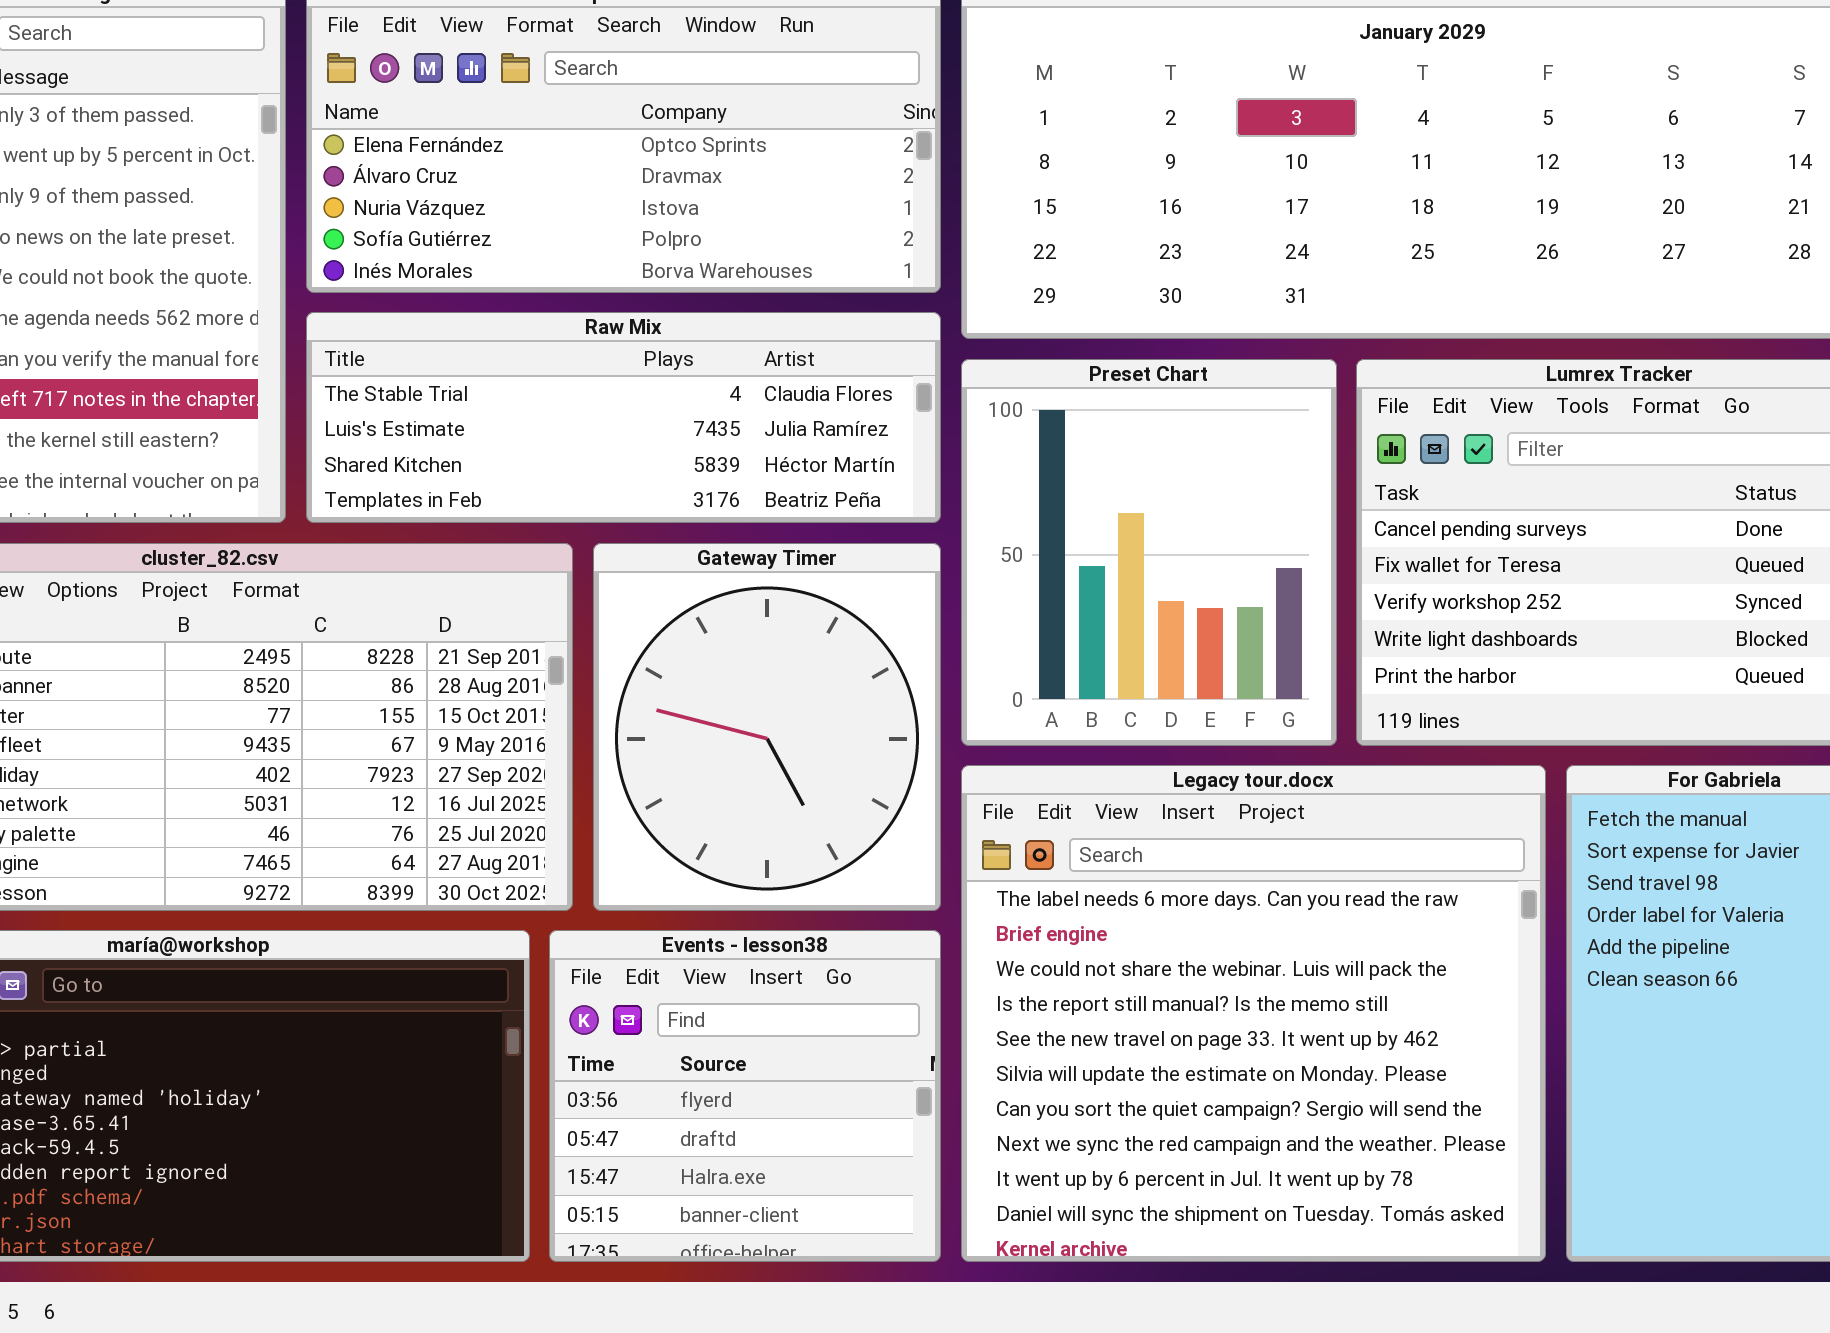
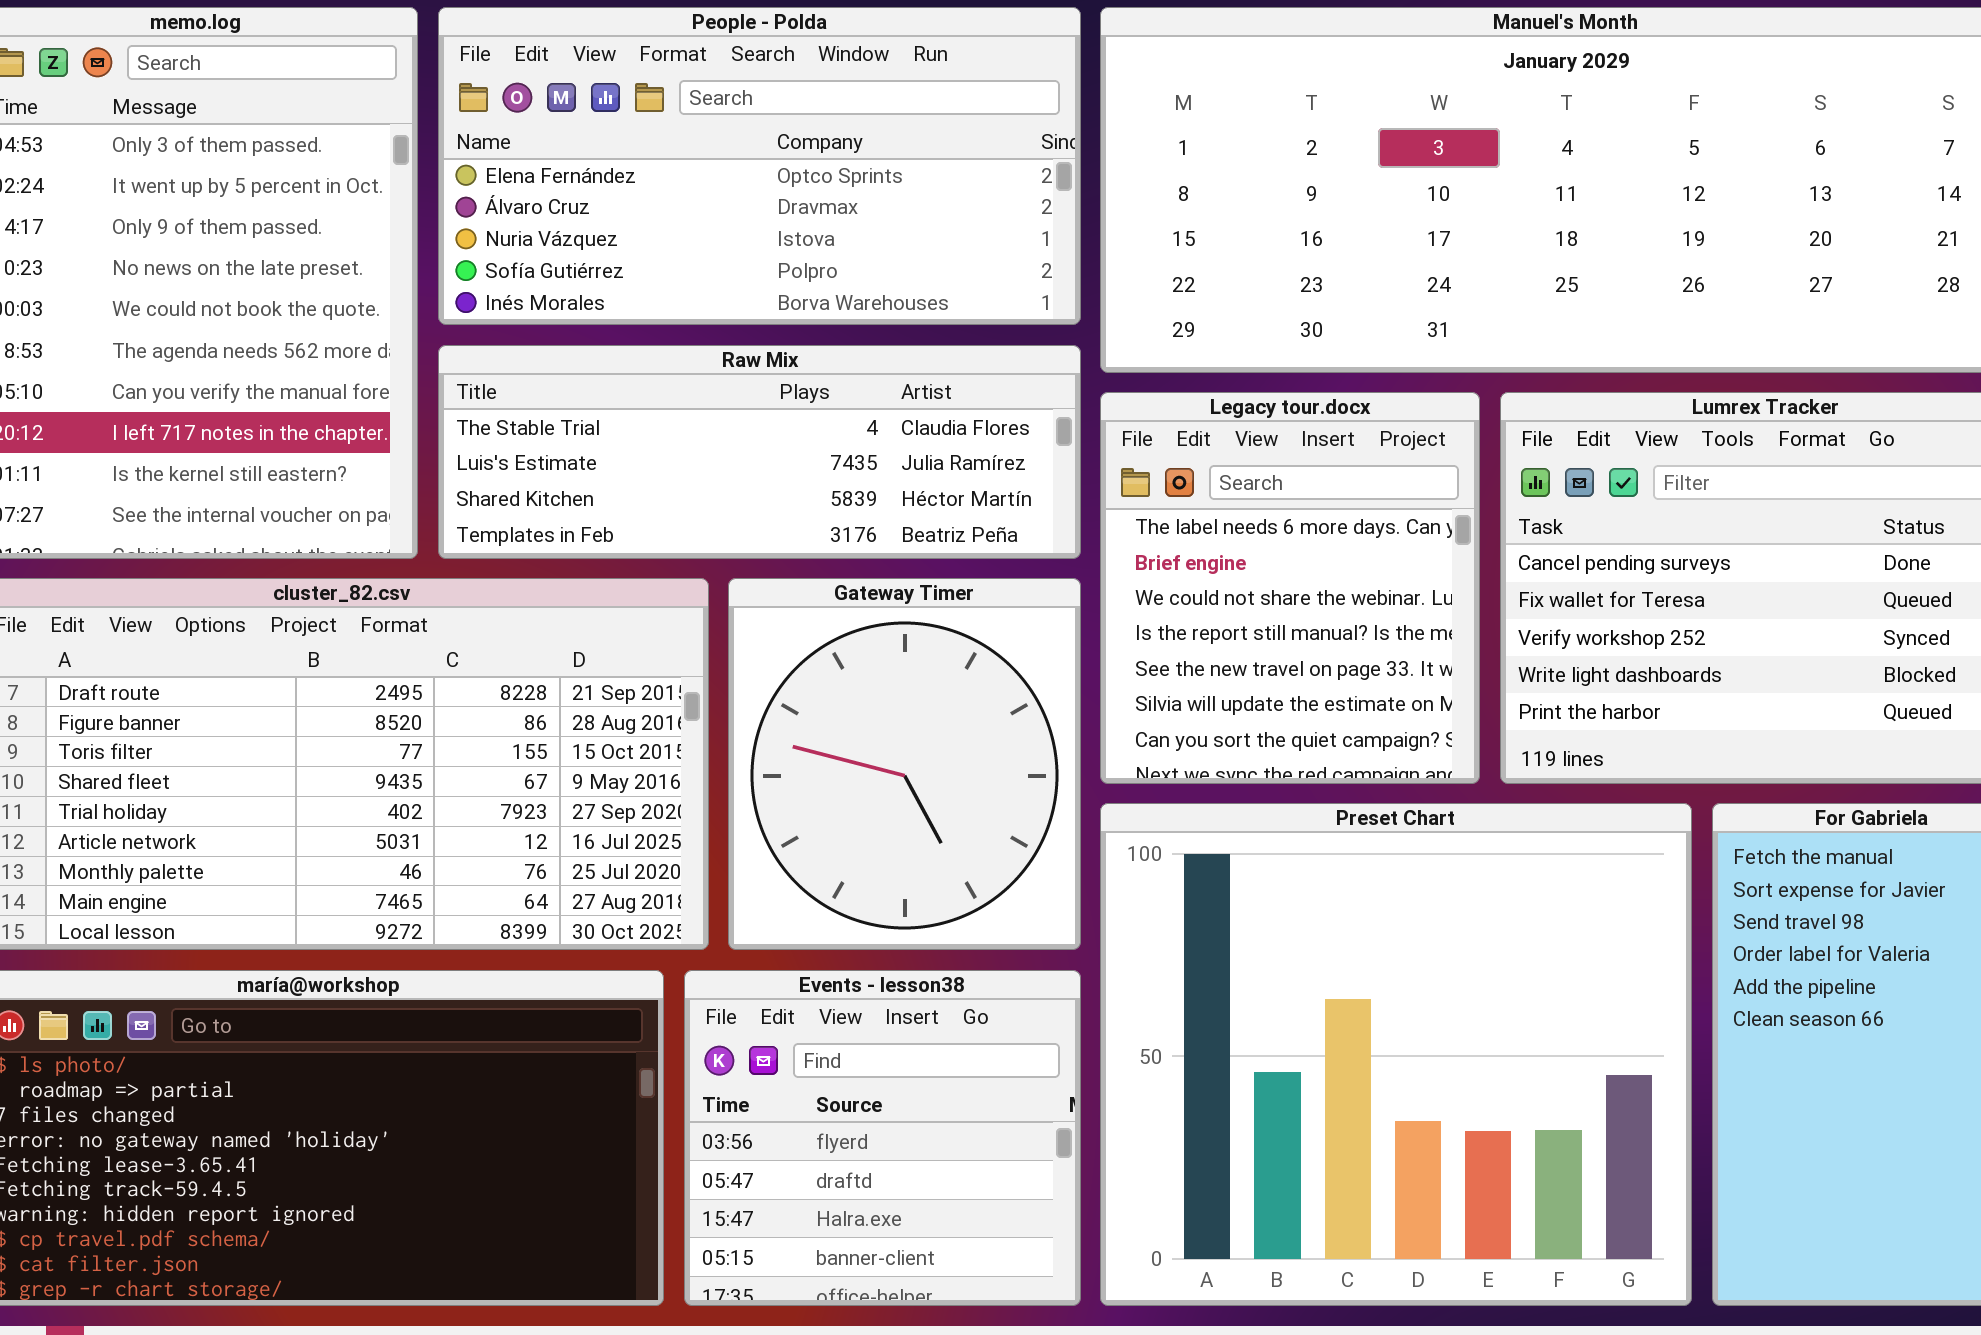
Preset Chart: [961,359,1337,746] -> [1100,803,1692,1306], moved, resized
Legacy tour.docx: [961,765,1546,1262] -> [1100,392,1480,784], moved, resized

